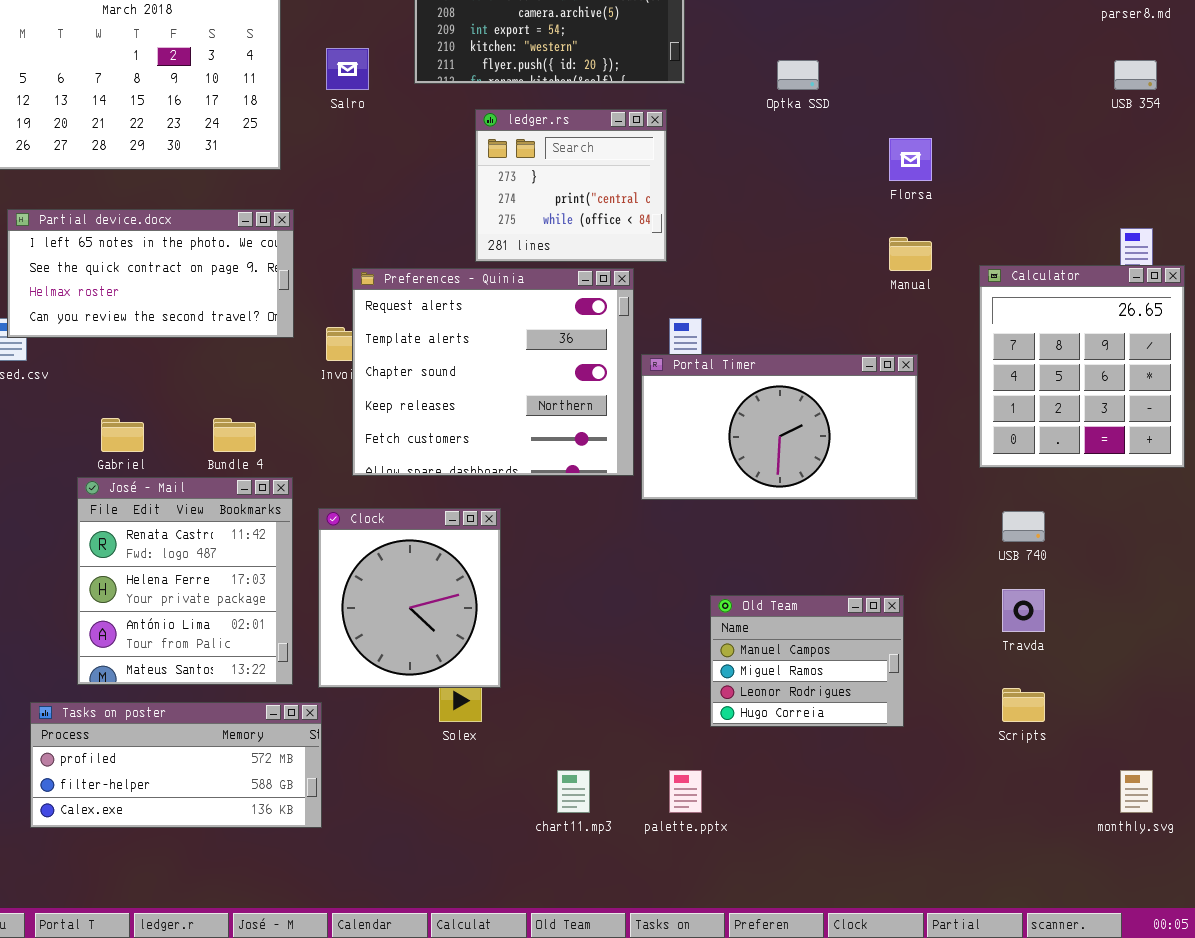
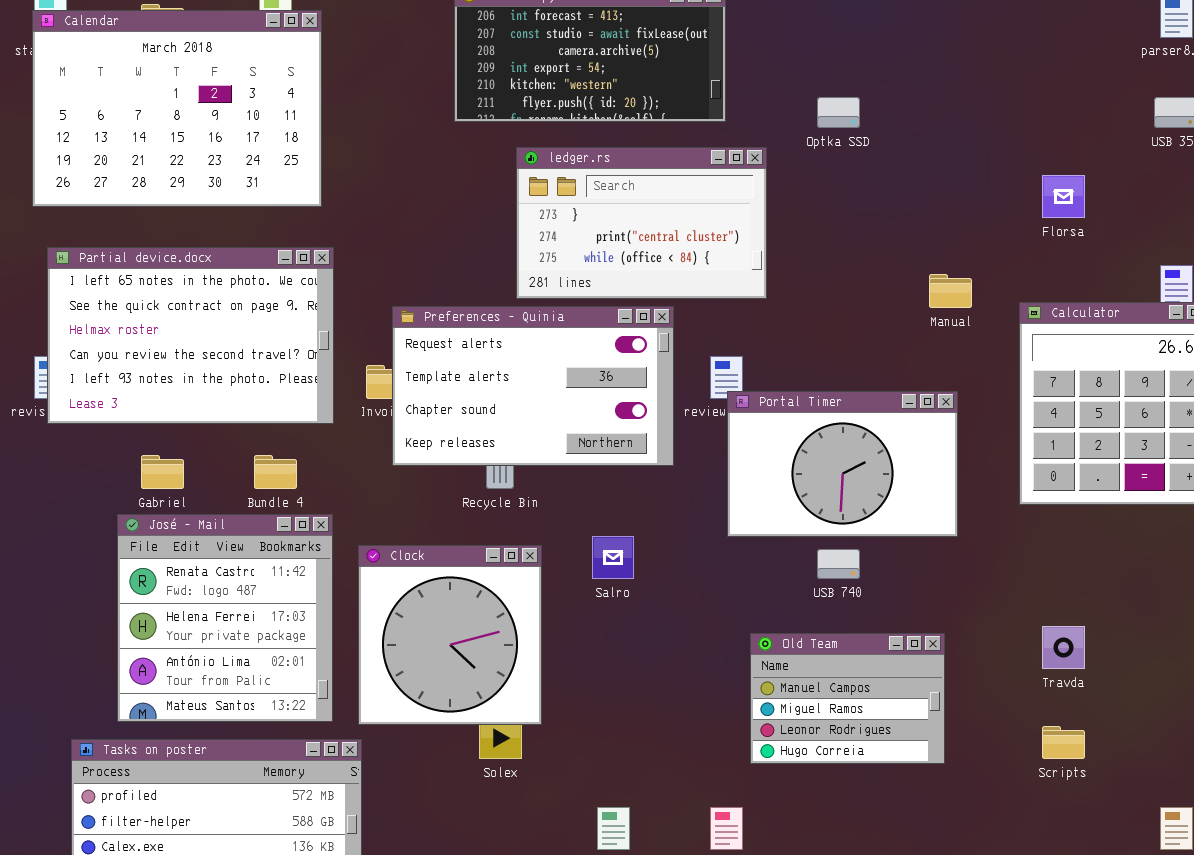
Salro: [326,48,369,90] -> [592,536,634,579], moved
ledger.rs: [475,109,667,262] -> [516,147,767,299], resized
Florsa: [889,138,932,181] -> [1042,175,1085,218], moved
Partial device.docx: [7,209,294,338] -> [47,247,334,424], resized
Preferences - Quinia: [352,268,634,476] -> [392,306,674,466], resized
Portal Timer: [641,354,918,500] -> [727,391,958,537], resized
USB 740: [1002,511,1045,542] -> [817,549,860,579], moved

